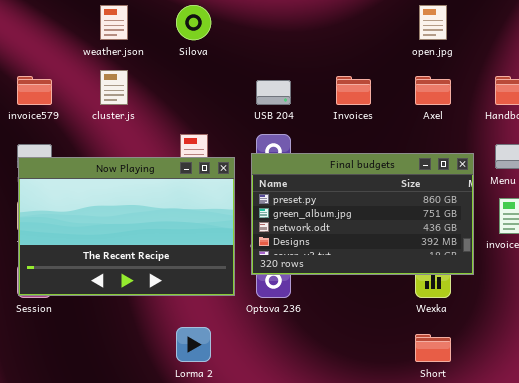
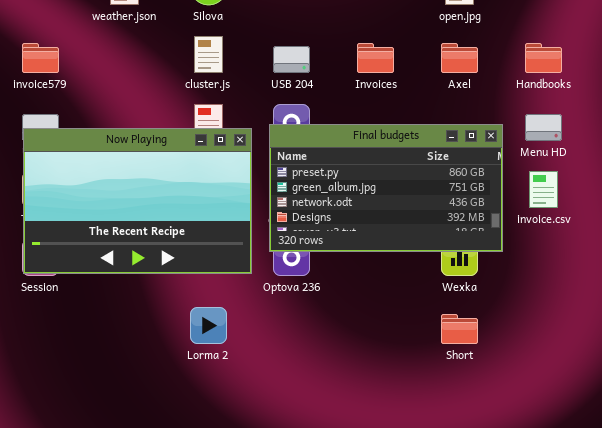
cluster.js: [100,70,128,105] -> [194,36,223,73], moved

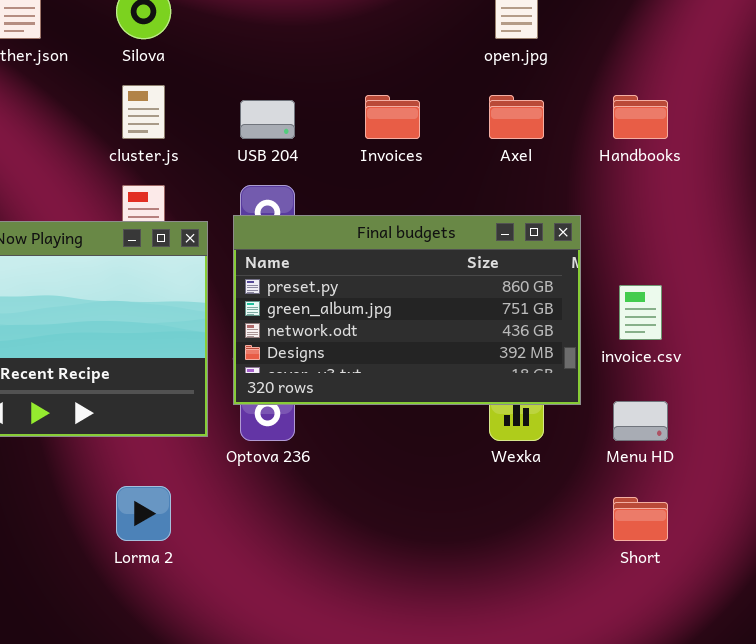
Menu HD: [525,114,562,141] -> [613,401,668,441], moved
Short: [441,314,478,344] -> [613,497,668,541], moved

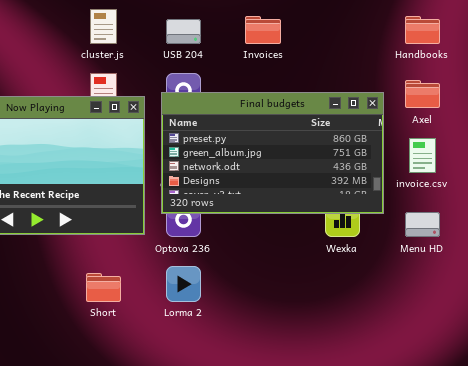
Axel: [489,95,544,139] -> [405,80,440,108], moved
Lorma 2: [116,486,171,541] -> [166,266,201,302], moved
Short: [613,497,668,541] -> [86,273,121,302], moved

